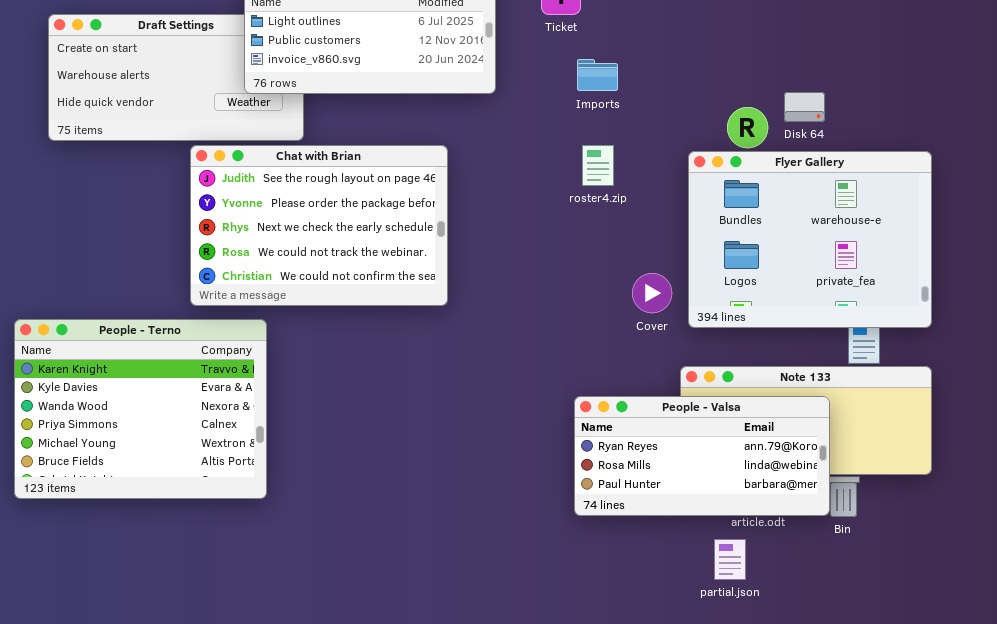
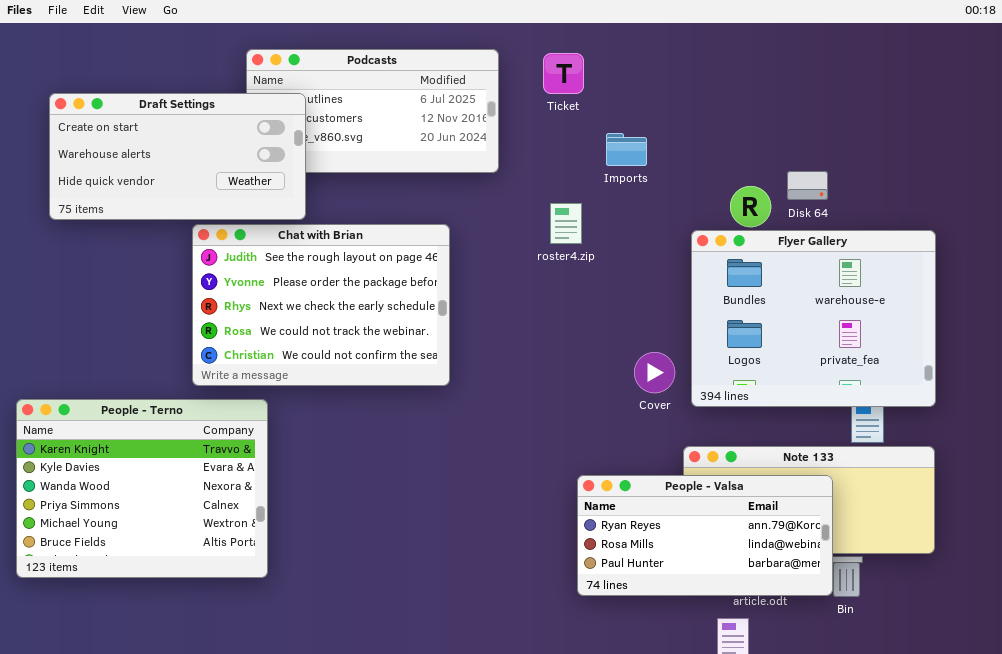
Draft Settings: [48,14,304,141] -> [49,93,306,220], raised
Imports: [577,59,618,91] -> [606,133,647,166], moved
roster4.zip: [582,145,614,186] -> [550,203,582,244], moved

